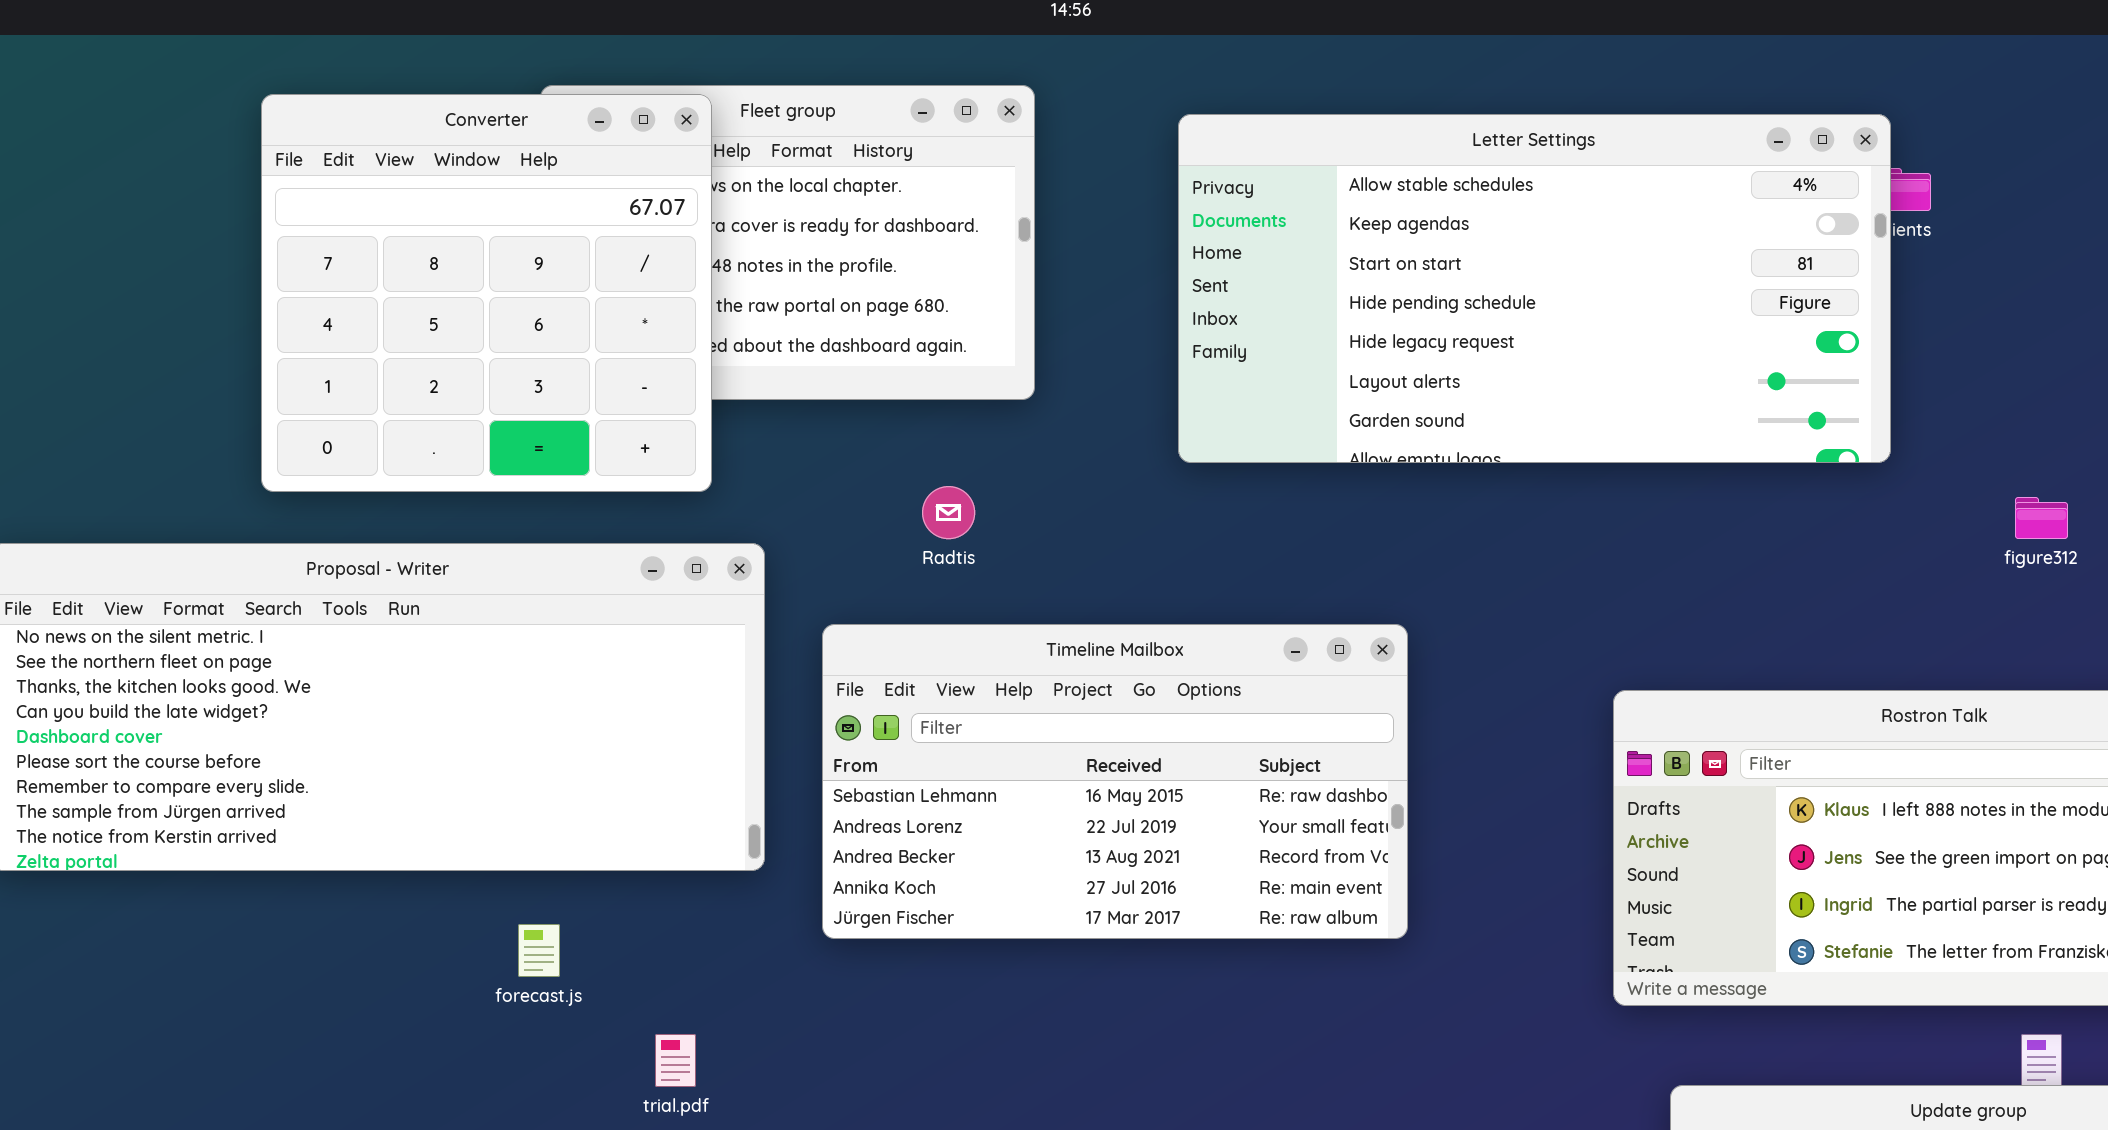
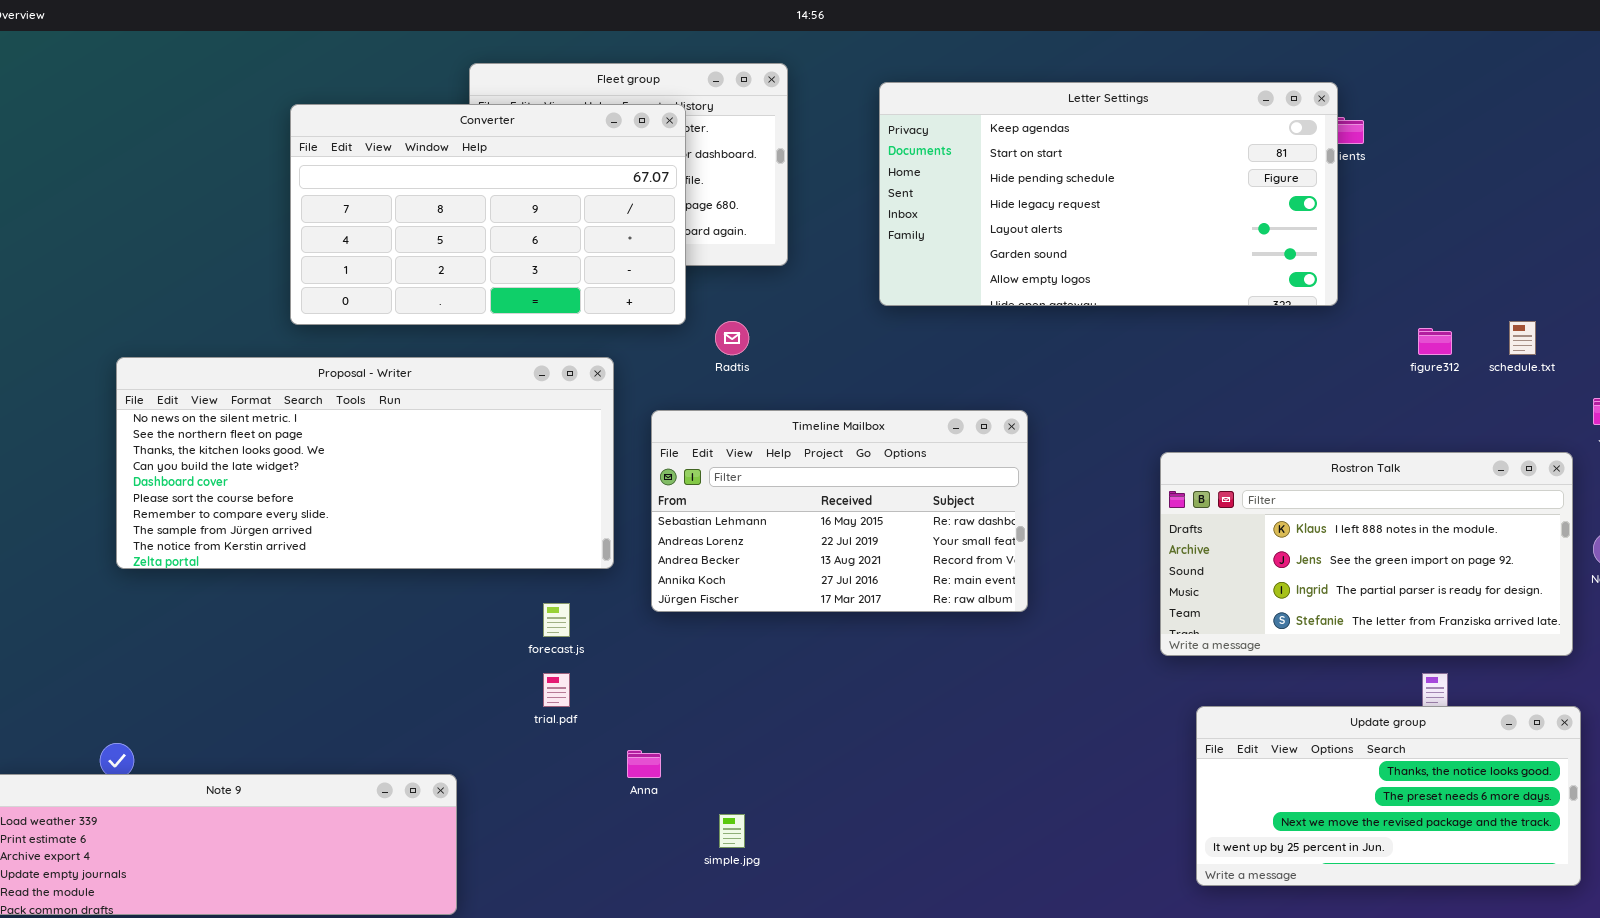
Converter: [261,94,712,492] -> [290,104,686,325], resized
Letter Settings: [1178,114,1891,463] -> [879,82,1338,306], scrolled down 1 row
forecast.js: [518,924,560,977] -> [543,603,570,637], moved

